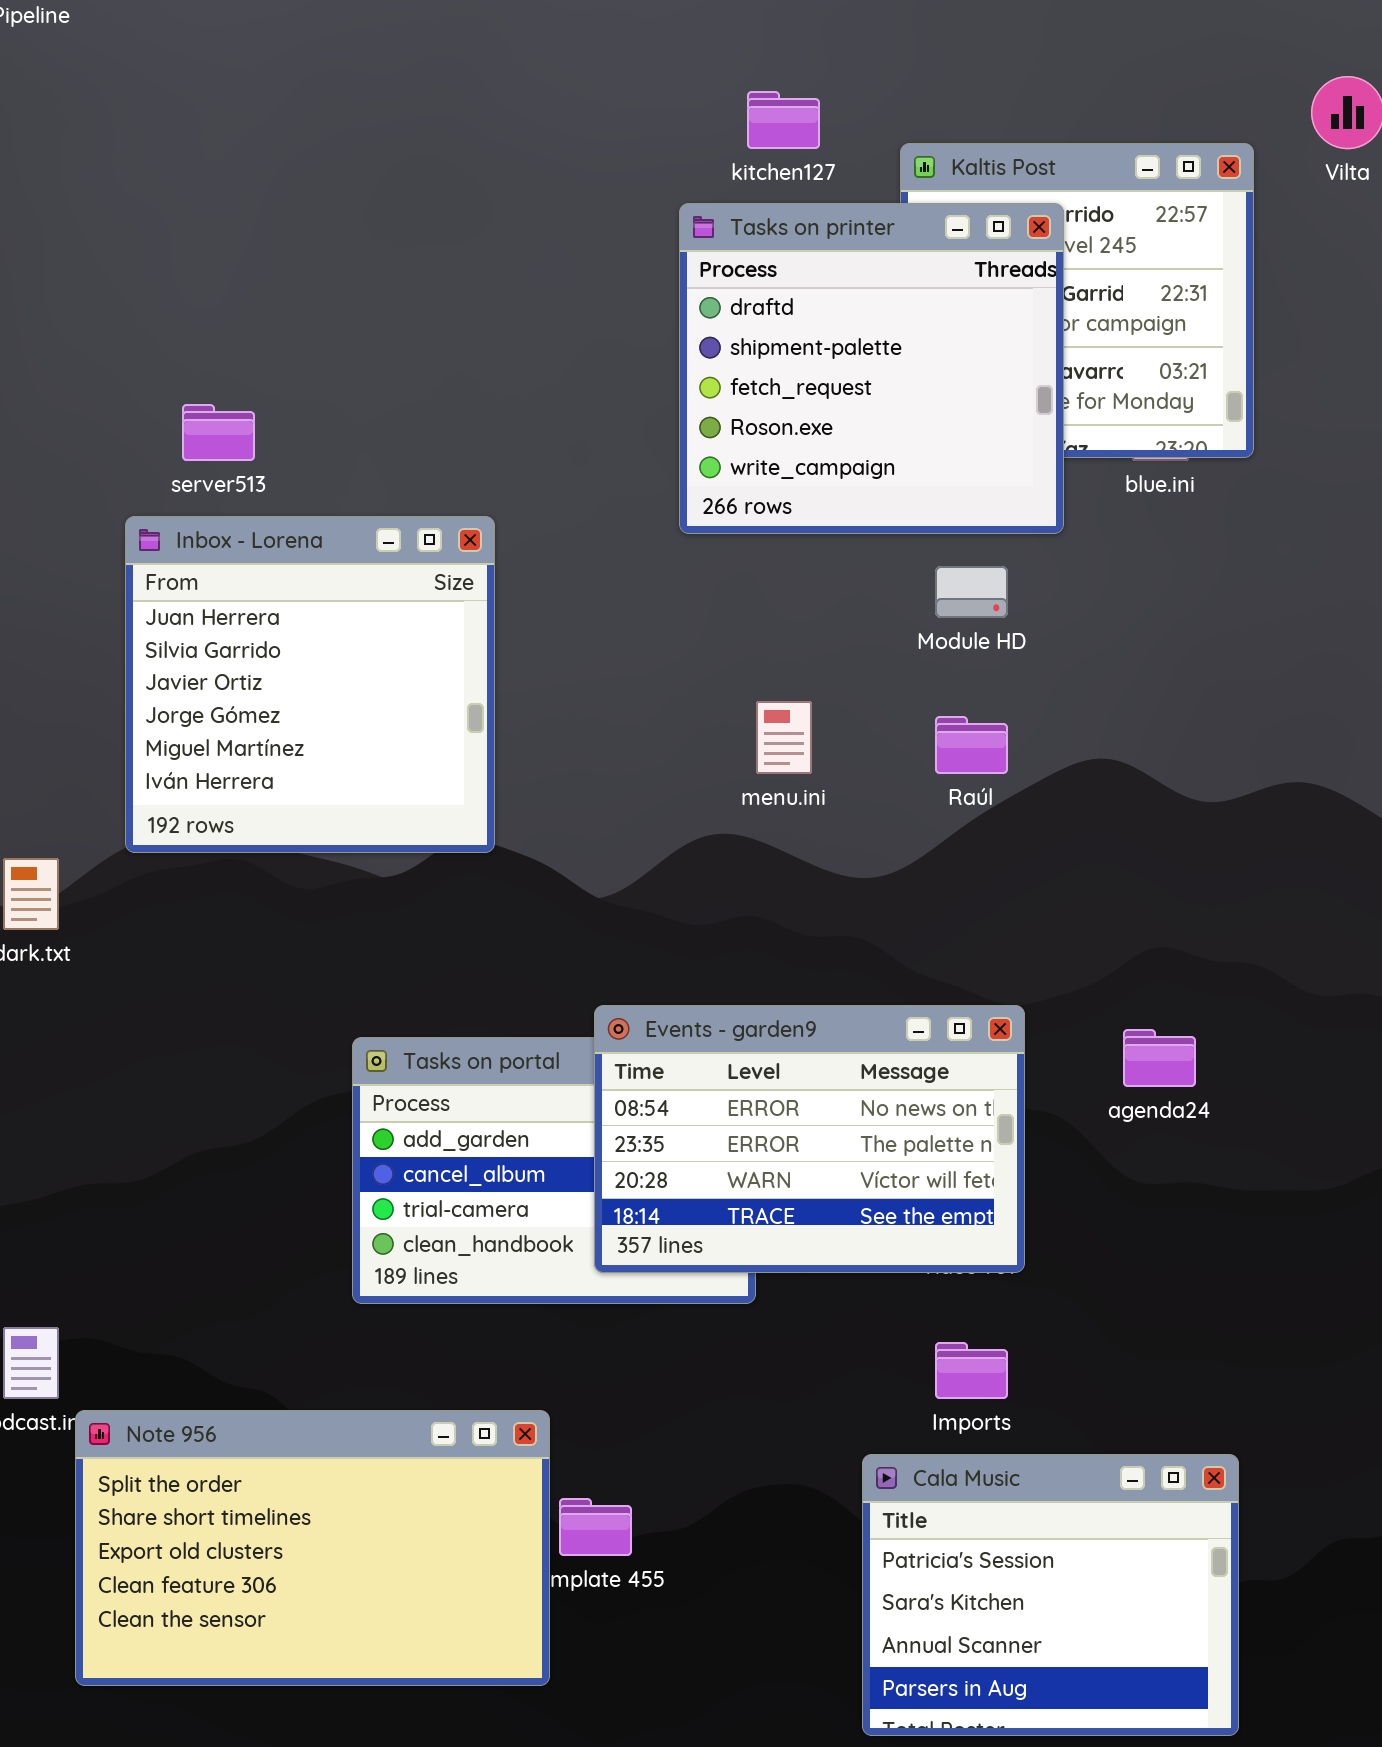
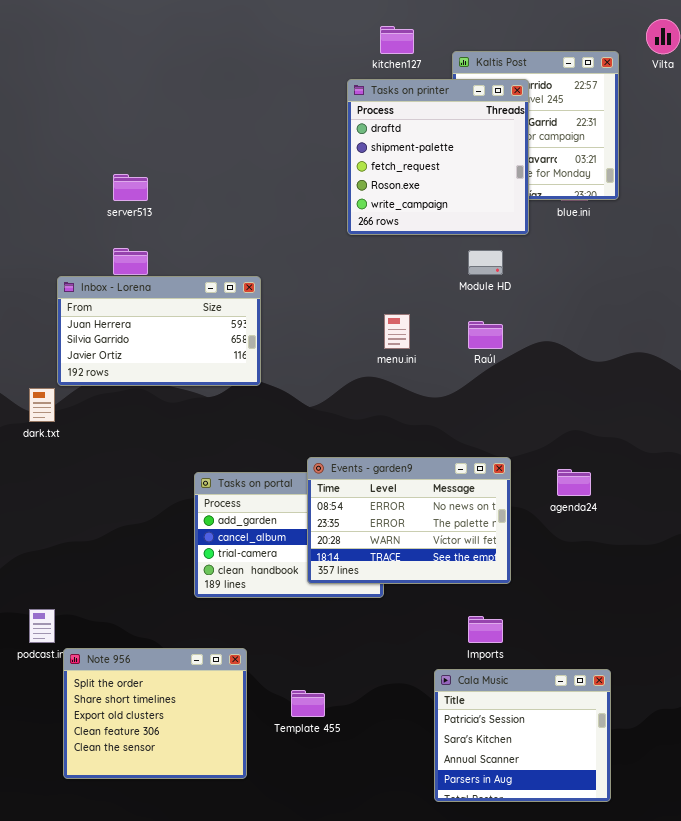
Inbox - Lorena: [125,516,495,853] -> [57,276,261,386], resized
Note 956: [75,1410,550,1686] -> [63,648,247,779], resized

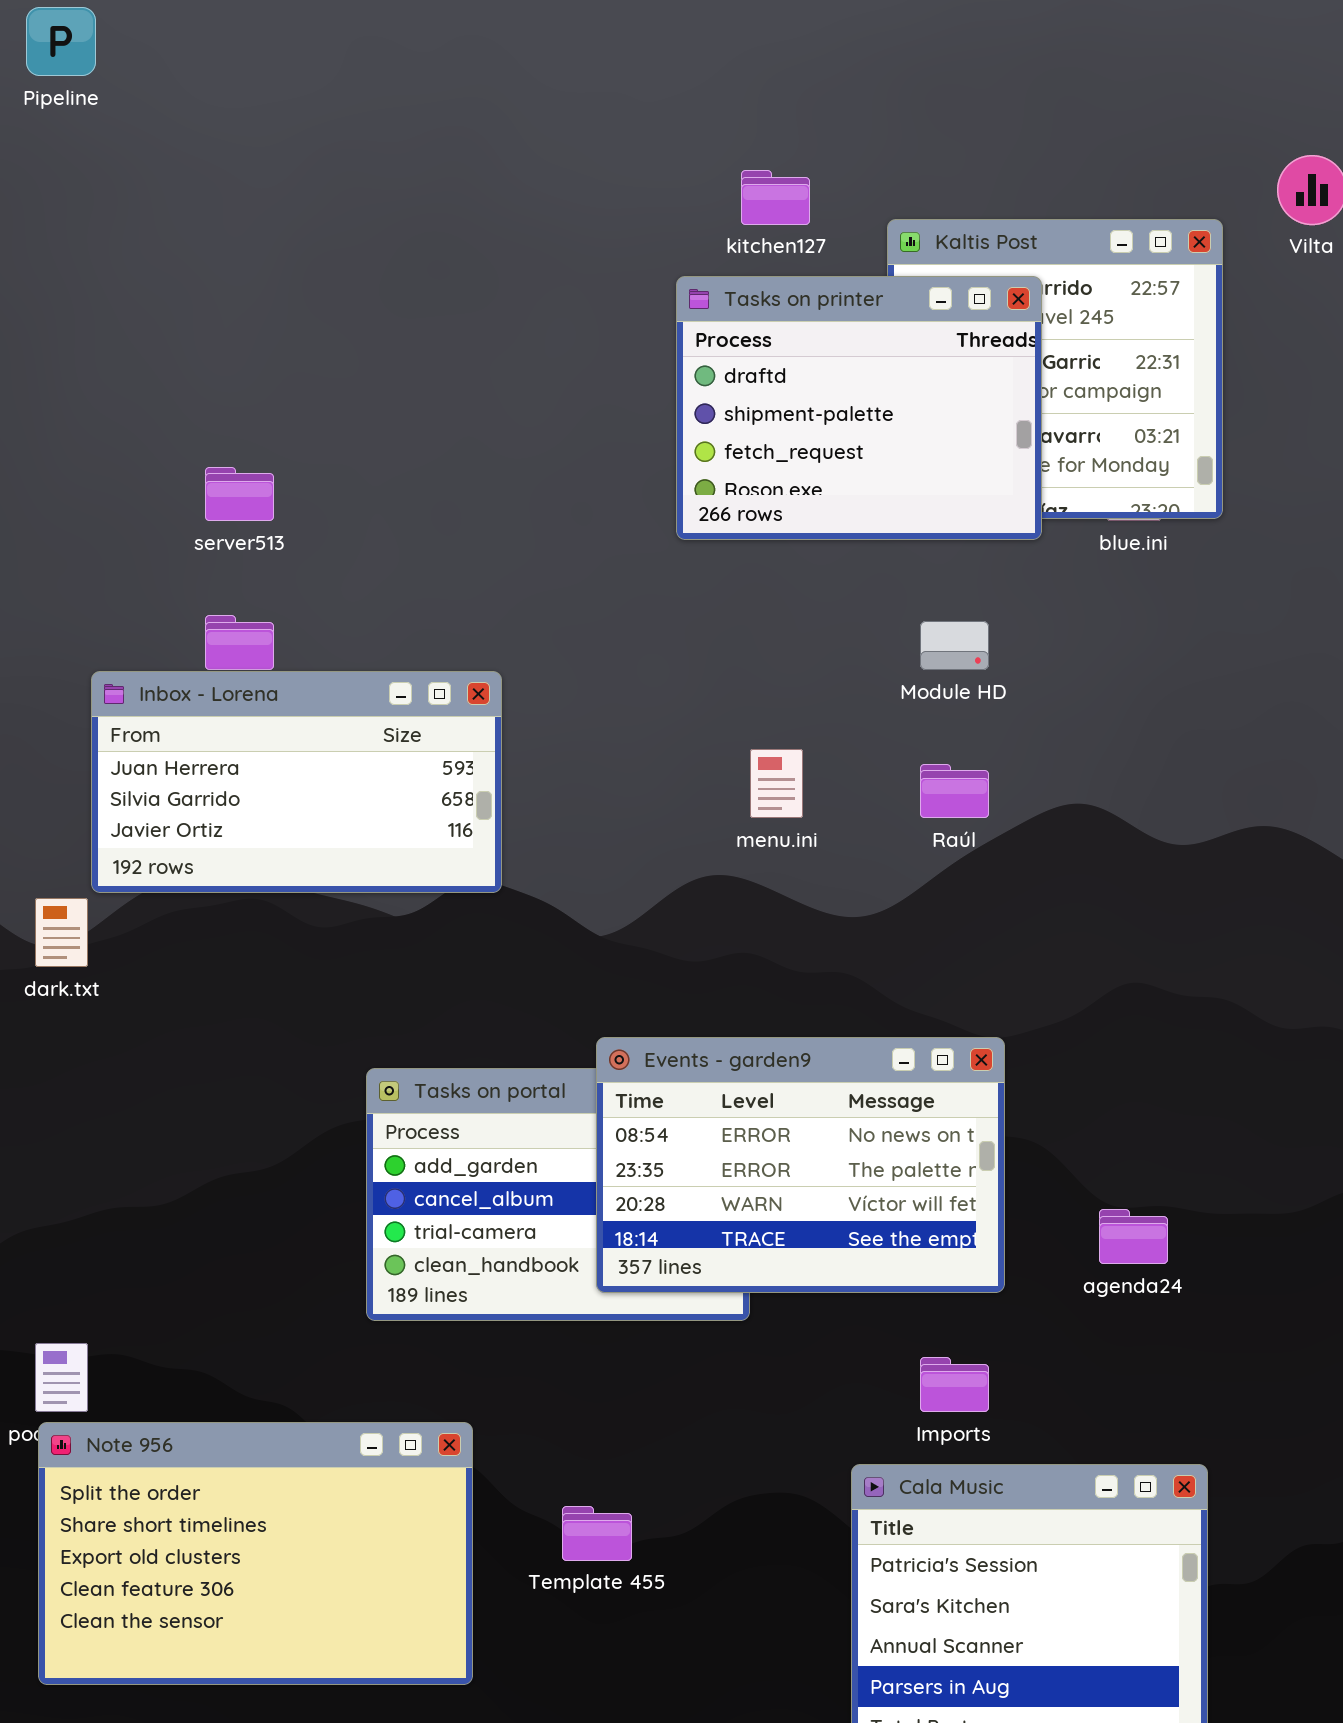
Tasks on printer: [347,79,529,235] -> [676,276,1042,540], resized
agenda24: [557,469,591,496] -> [1099,1209,1168,1264], moved
Note 956: [63,648,247,779] -> [38,1422,473,1685], resized

